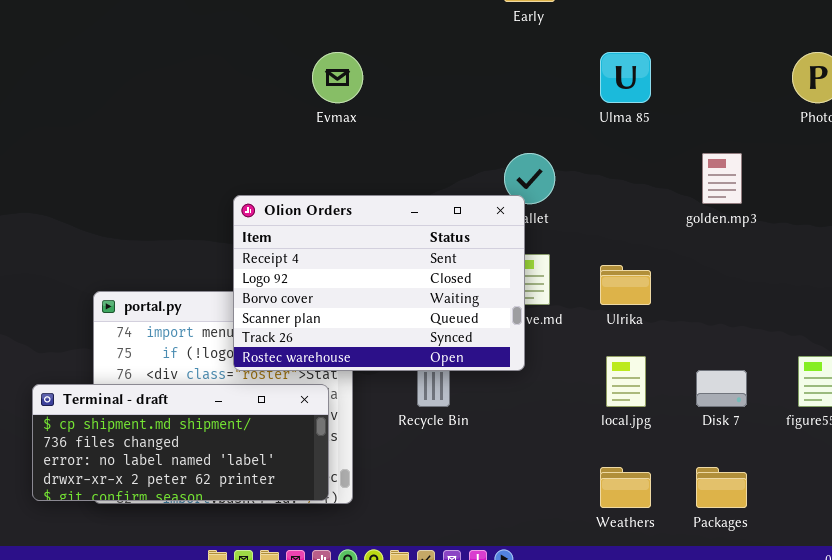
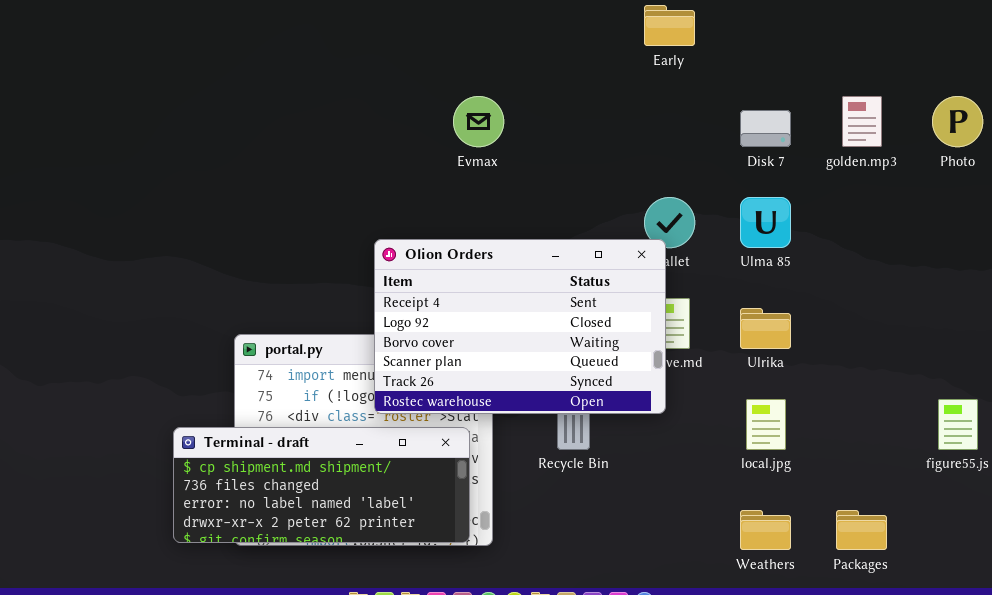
Ulma 85: [600,52,651,103] -> [740,197,791,248], moved
golden.mp3: [702,153,742,204] -> [842,96,882,147], moved
Disk 7: [696,370,747,407] -> [740,110,791,147], moved

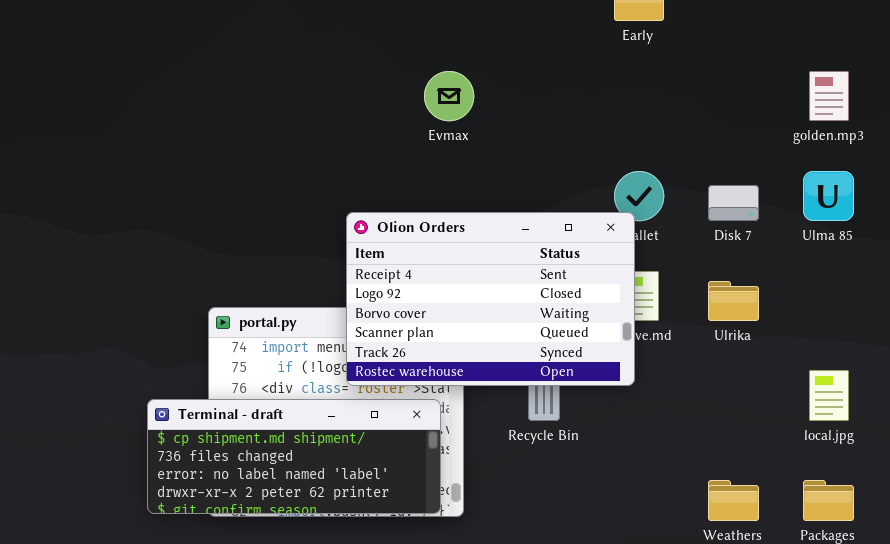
Disk 7: [740,110,791,147] -> [708,185,759,221], moved
Ulma 85: [740,197,791,248] -> [803,171,854,221], moved
local.jpg: [746,399,786,450] -> [809,370,849,421], moved

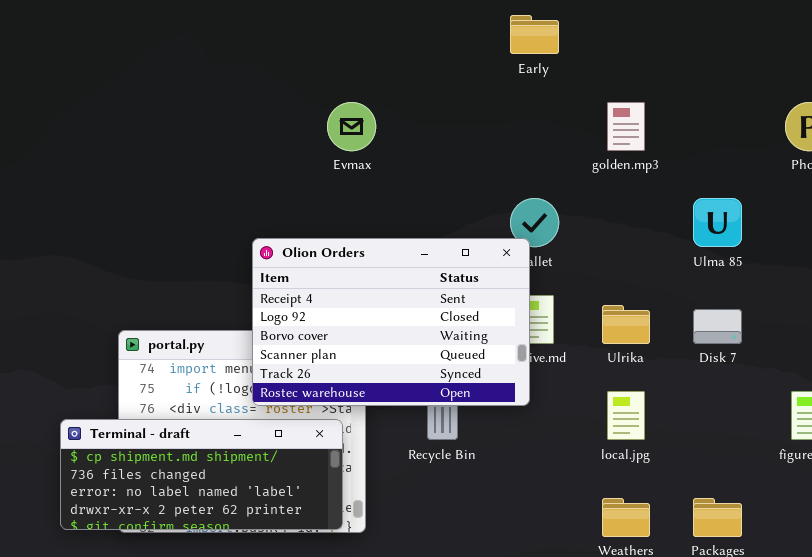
golden.mp3: [809,71,849,121] -> [607,102,645,151], moved
Disk 7: [708,185,759,221] -> [693,309,742,344], moved
local.jpg: [809,370,849,421] -> [607,391,645,440], moved

